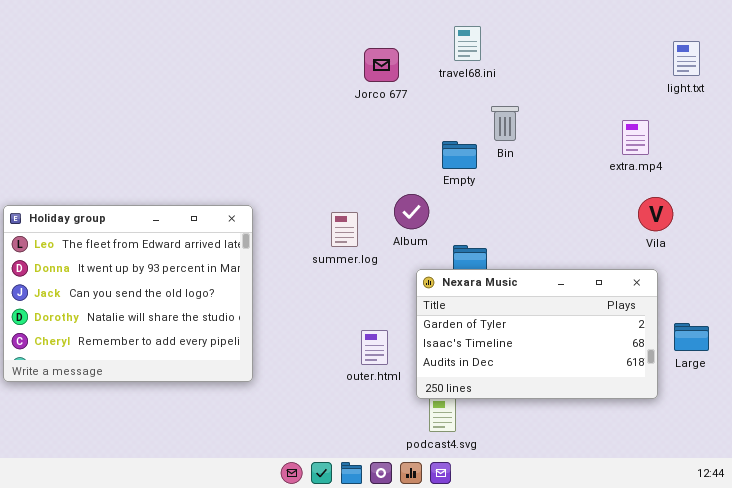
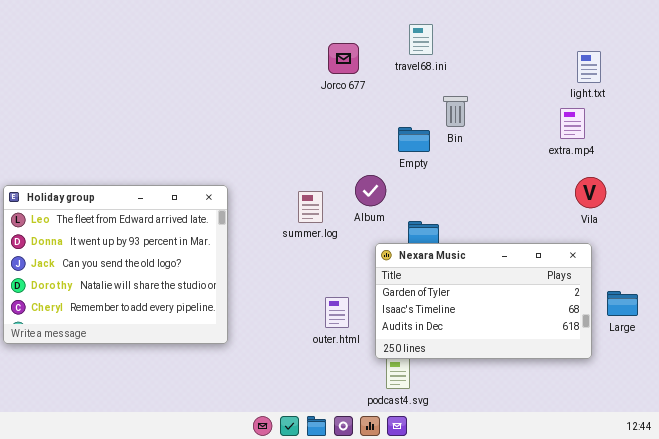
light.txt: [673,41,700,76] -> [577,51,601,83], moved

